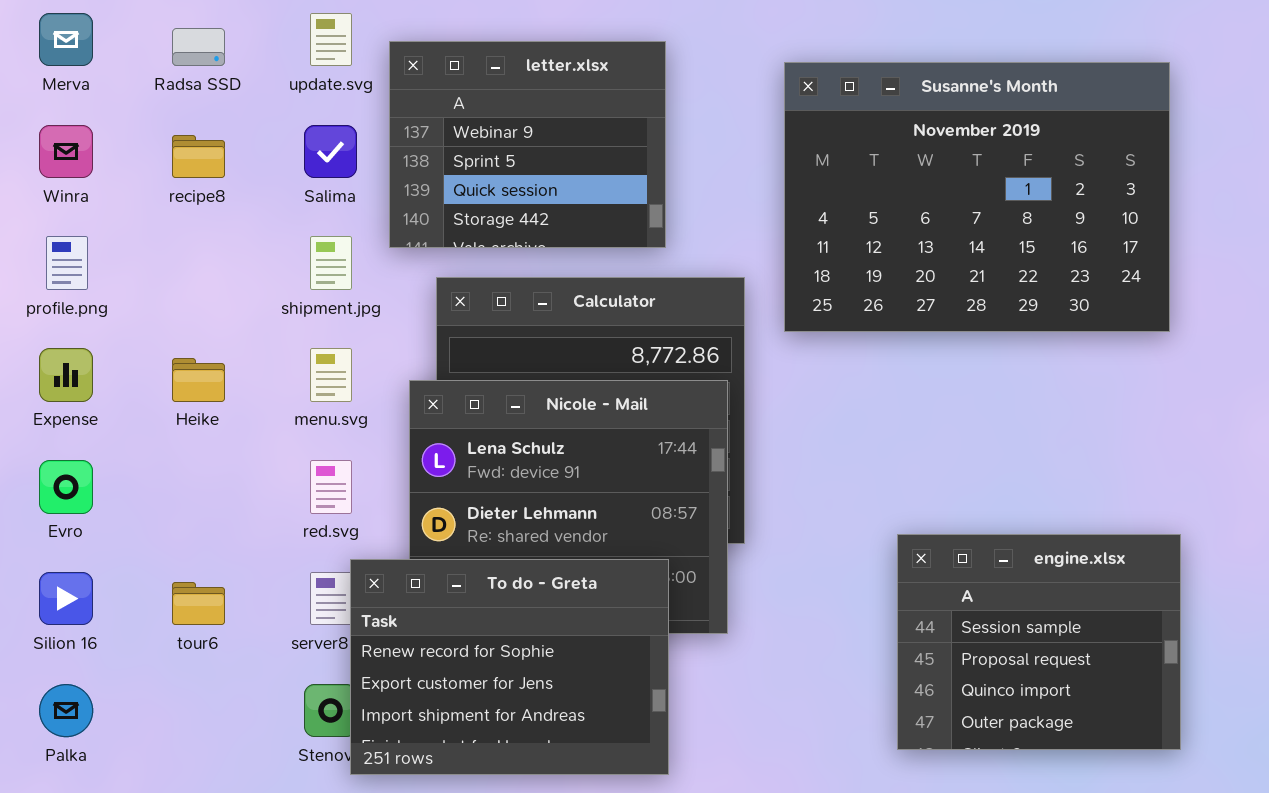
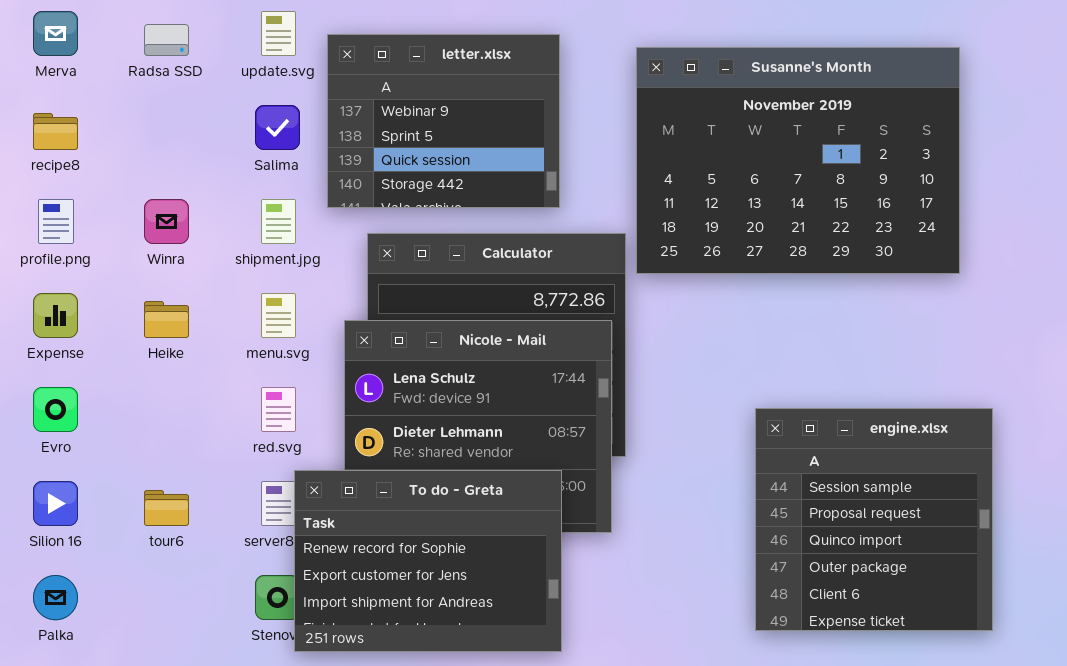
Susanne's Month: [784,62,1170,332] -> [636,47,960,274], moved
Winra: [39,125,93,178] -> [144,199,189,244], moved
recipe8: [172,135,225,178] -> [33,113,78,150], moved
engine.xlsx: [897,534,1181,750] -> [755,408,993,631], resized

